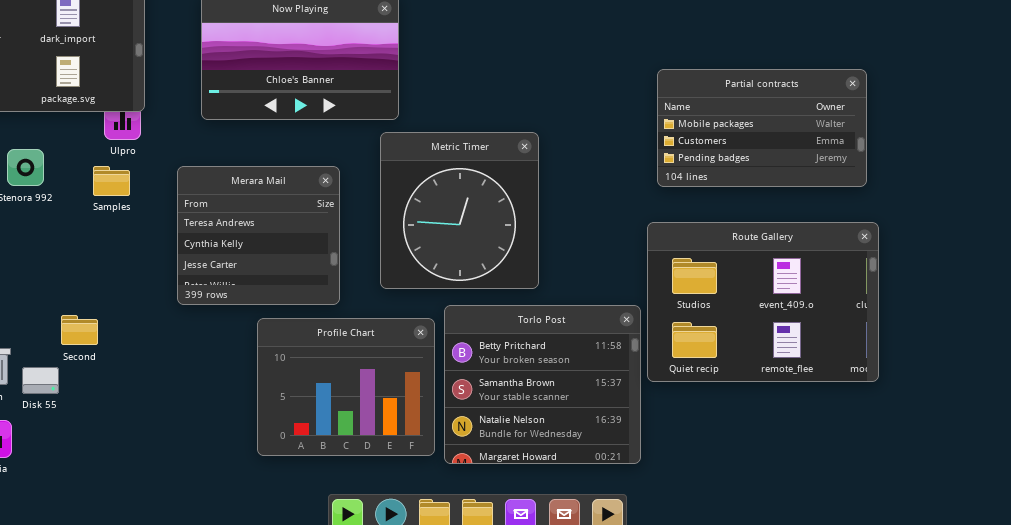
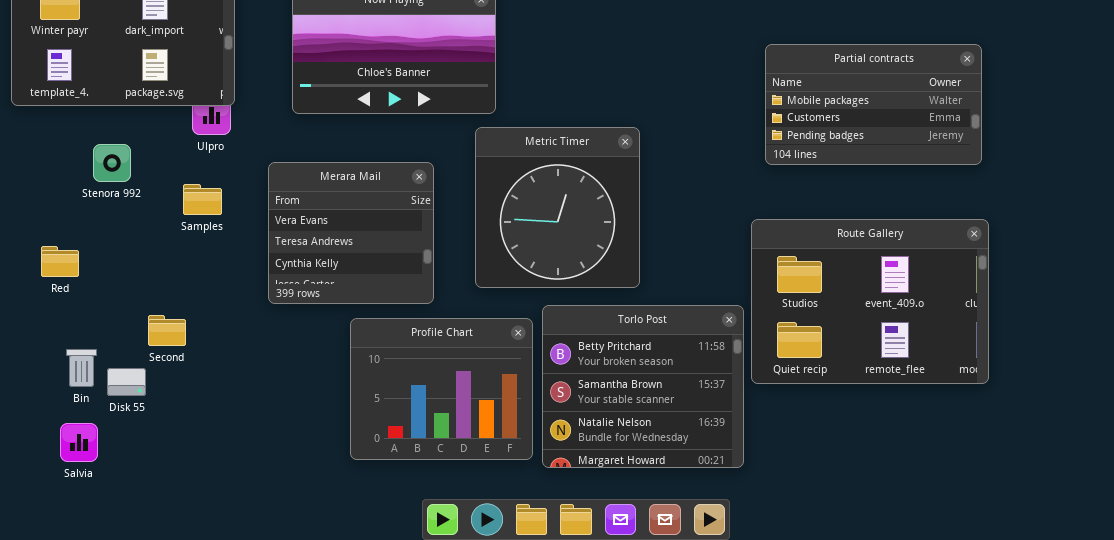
Partial contracts: [657,69,867,187] -> [765,44,982,165], moved
Samples: [93,166,130,196] -> [183,184,222,215], moved
Merara Mail: [177,166,340,305] -> [268,162,434,304], scrolled up 1 row

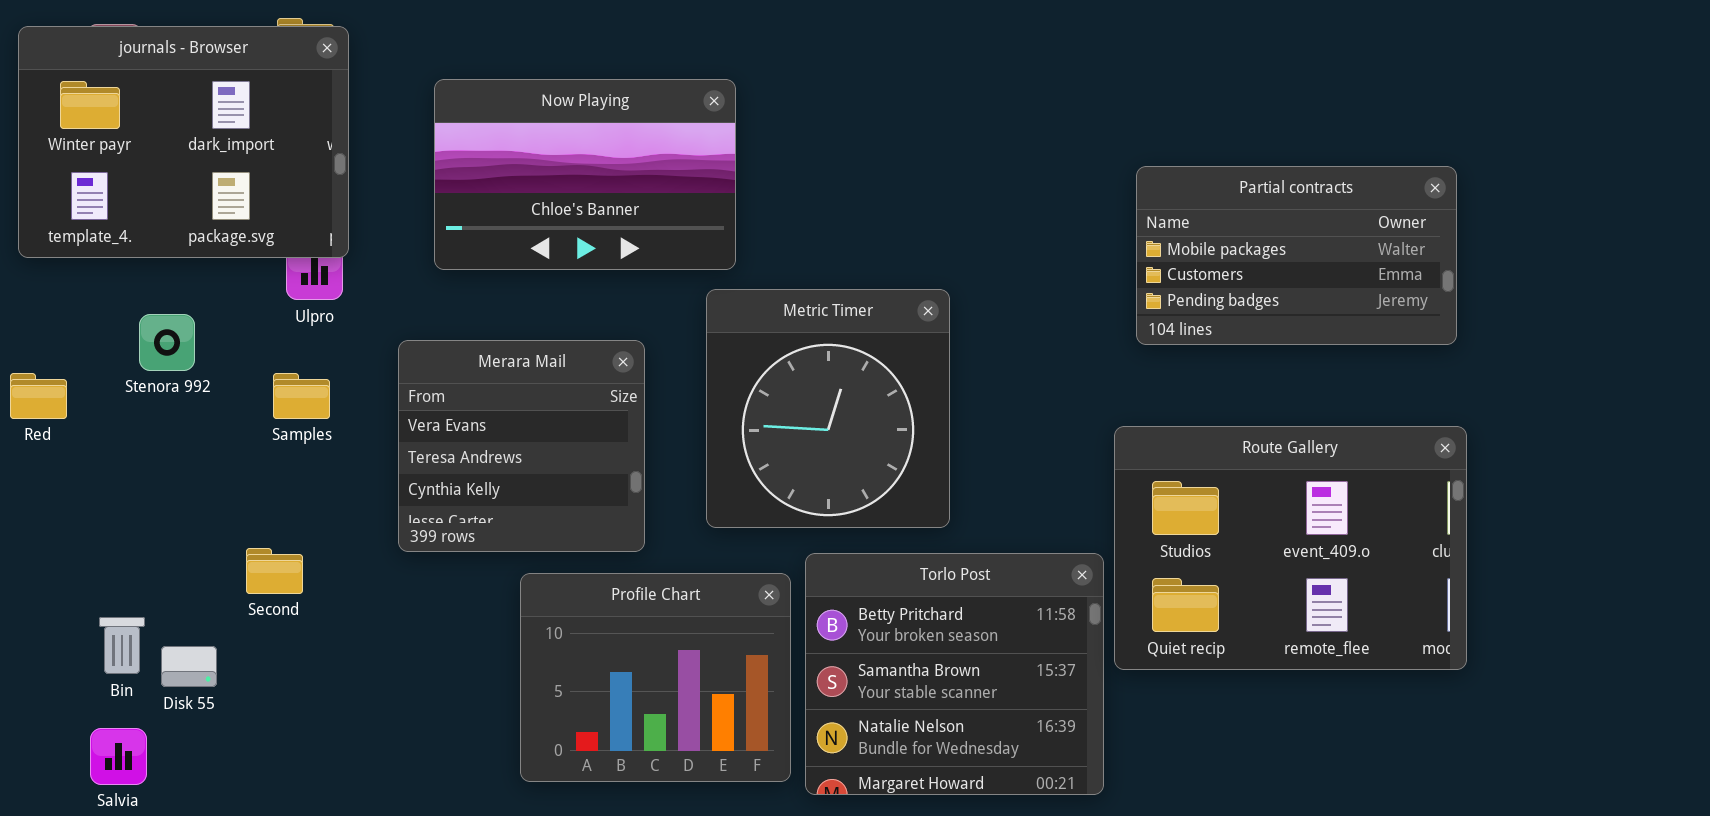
Red: [41,246,79,277] -> [10,373,67,419], moved
Second: [148,315,186,346] -> [246,548,303,594], moved

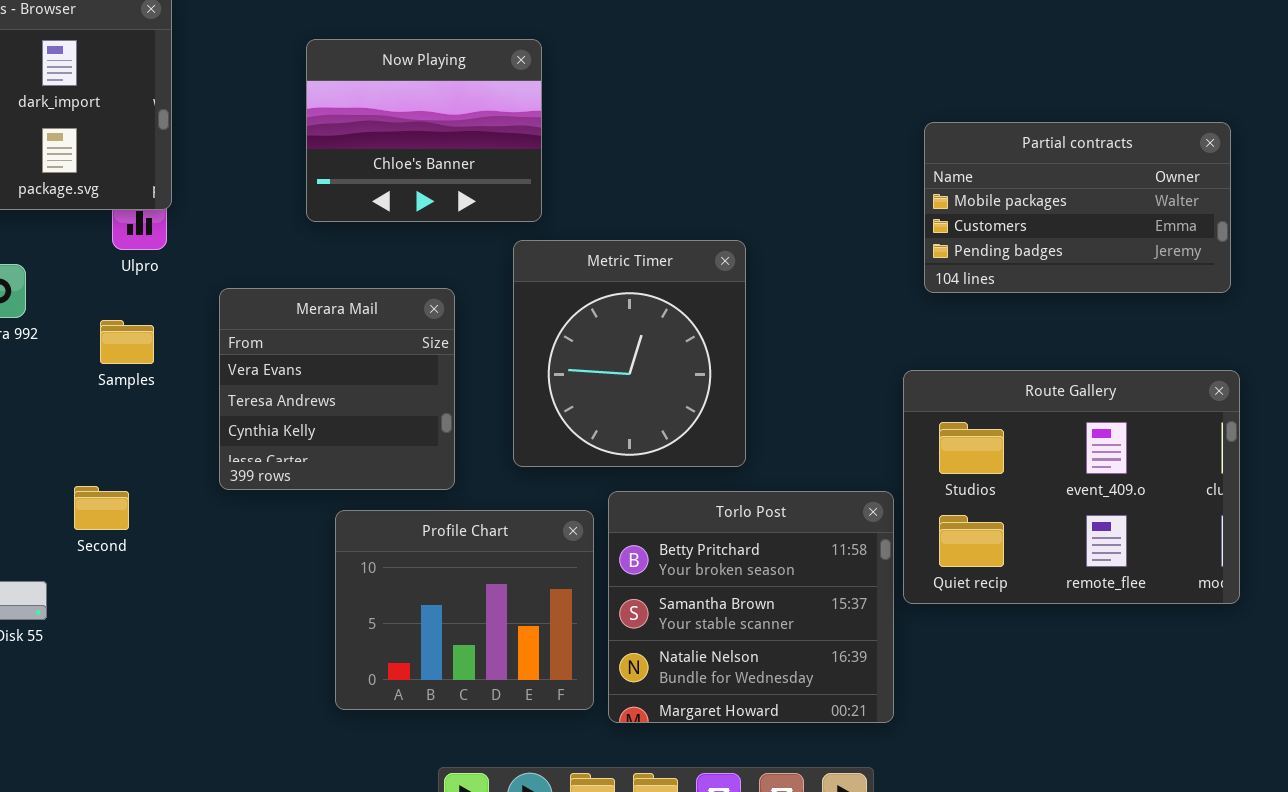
Now Playing: [434,79,736,270] -> [306,39,542,222], resized

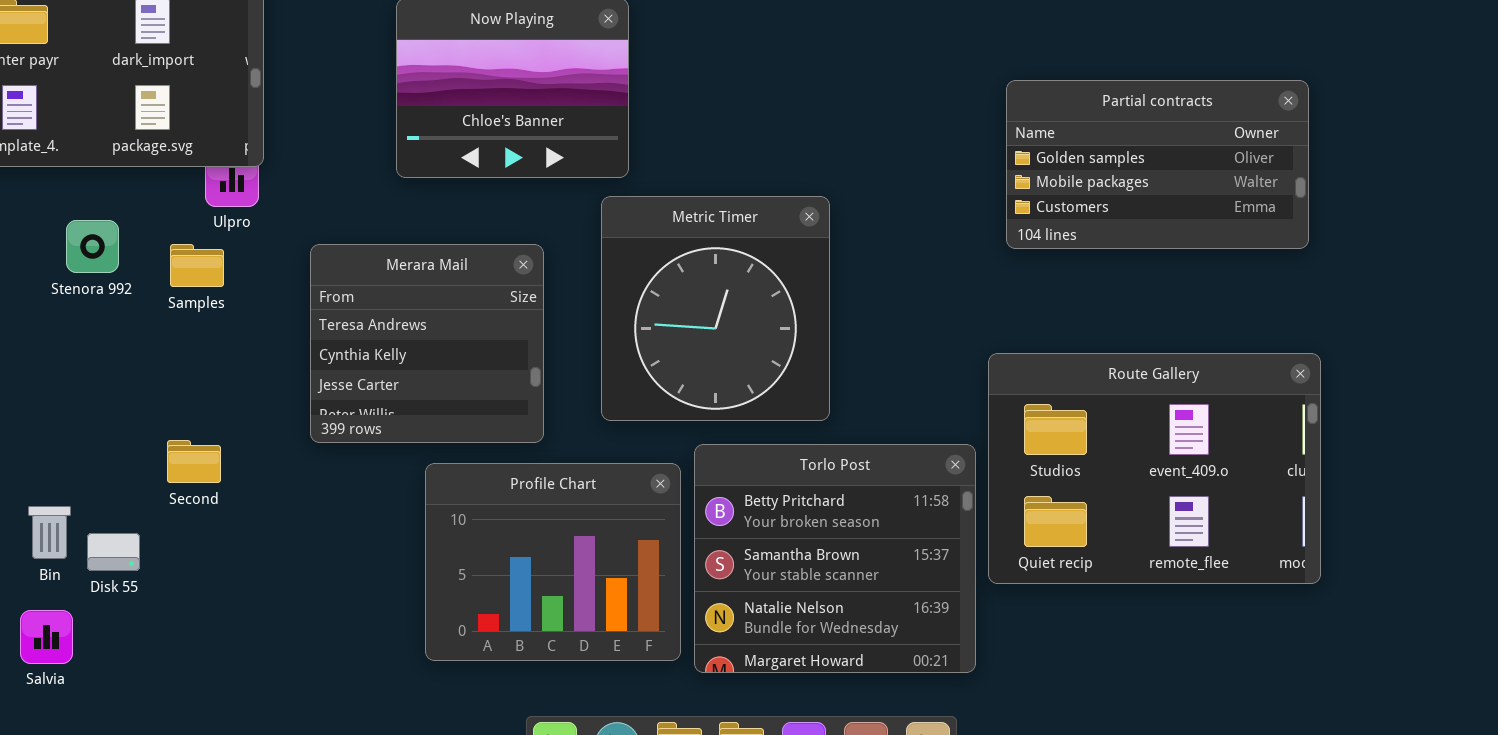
Partial contracts: [924,122,1231,293] -> [1006,80,1309,249], scrolled up 1 row
Merara Mail: [219,288,455,490] -> [310,244,544,443], scrolled down 1 row
Samples: [100,320,154,364] -> [170,244,224,287], moved
Route Gallery: [903,370,1240,604] -> [988,353,1321,584], moved

